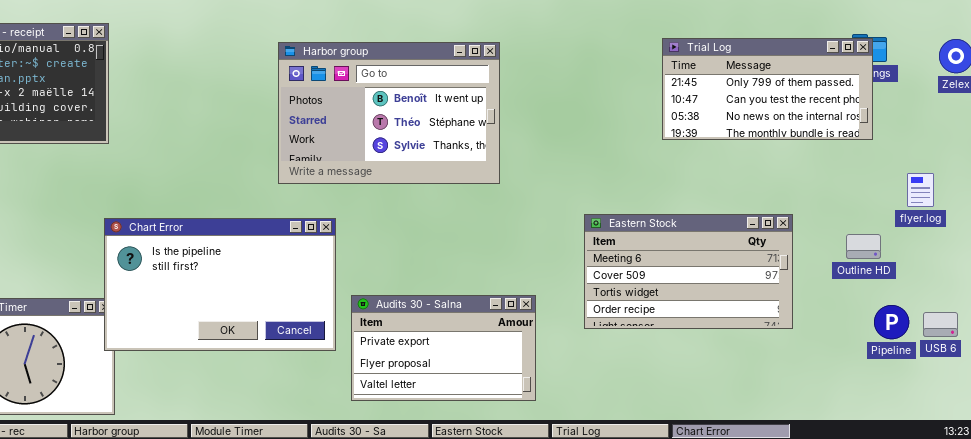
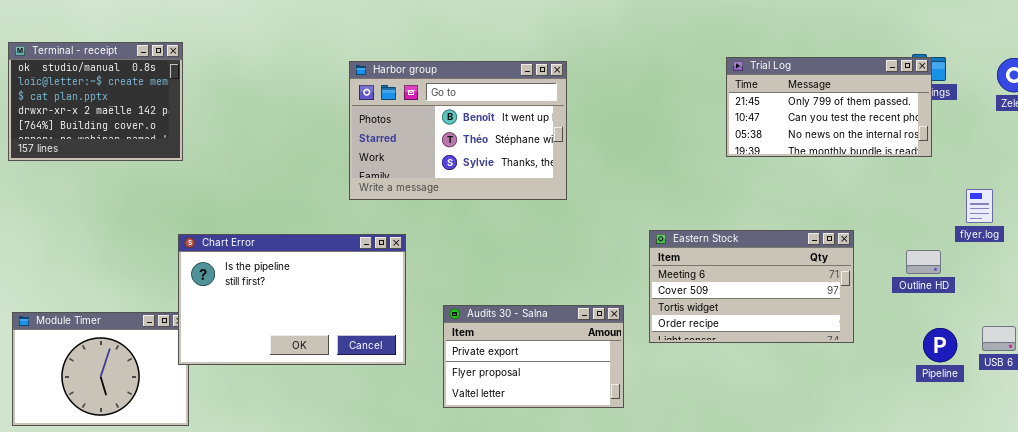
Audits 30 - Salna: [351,295,536,401] -> [443,305,624,408], moved
Pipeline: [874,305,909,339] -> [923,328,957,362], moved

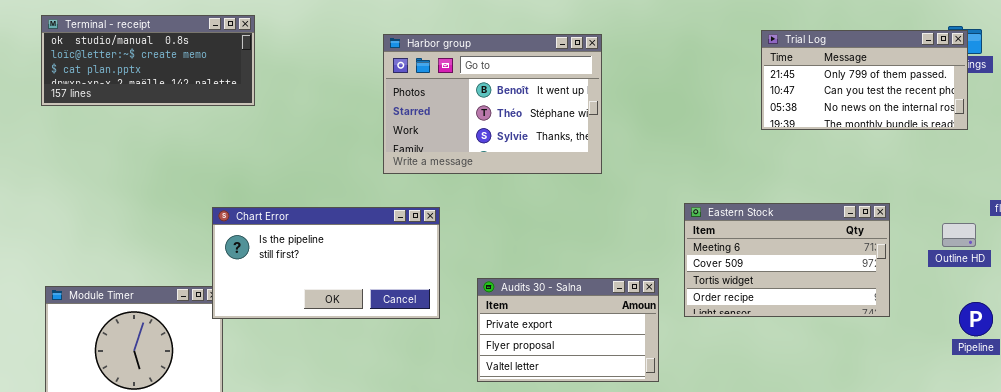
Terminal - receipt: [8,42,183,161] -> [41,15,255,106], resized
Chart Error: [178,234,406,365] -> [212,207,440,319], resized

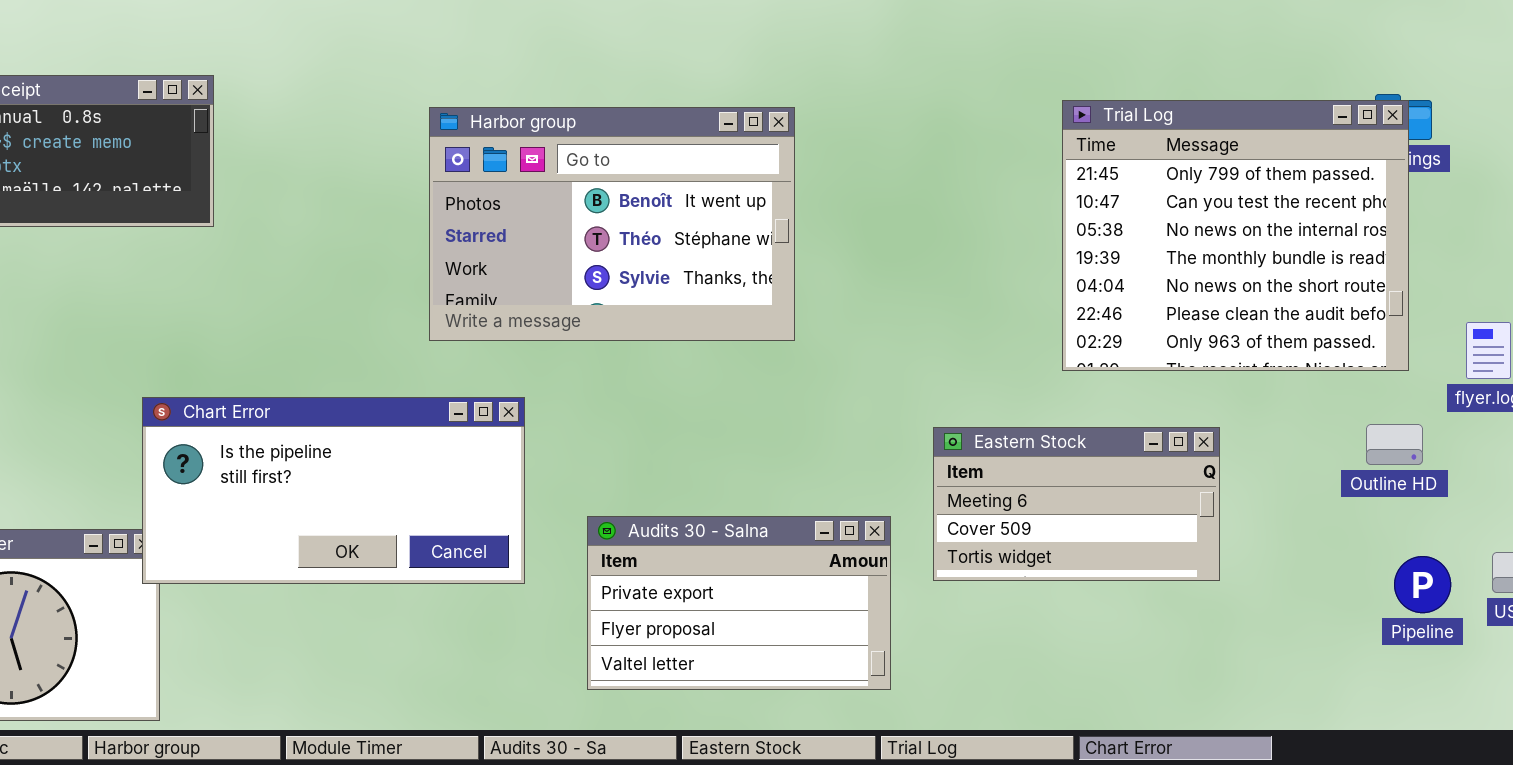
Trial Log: [761,30,968,130] -> [1062,100,1409,371], resized
Eastern Stock: [684,203,890,317] -> [933,427,1220,581], resized

